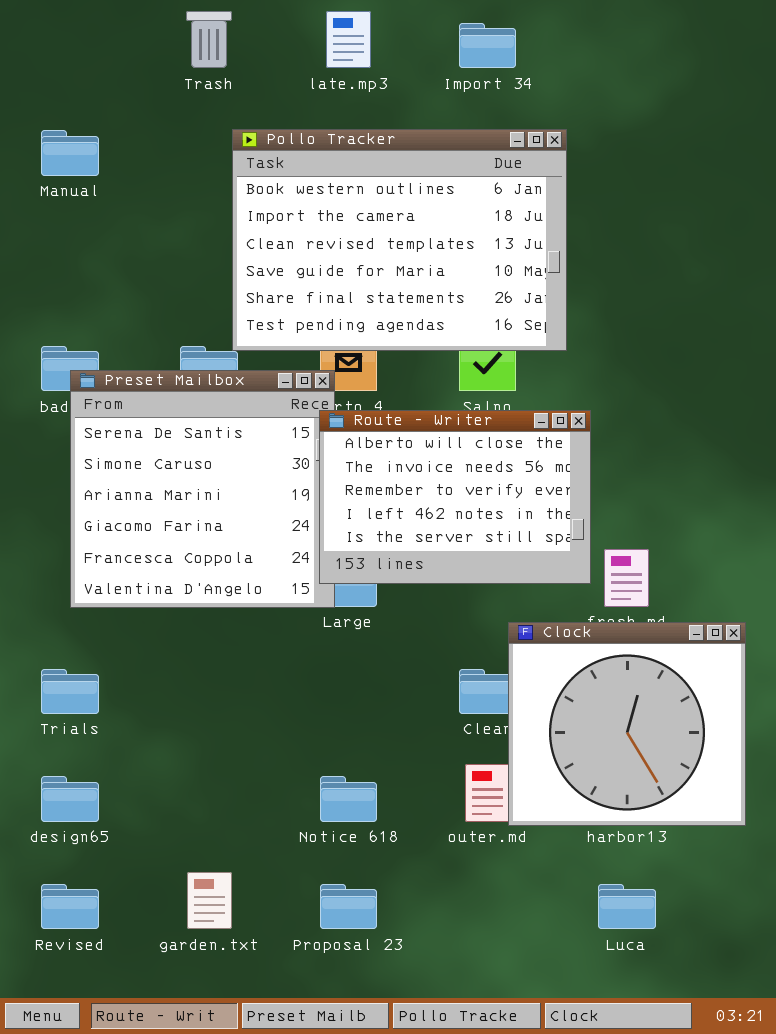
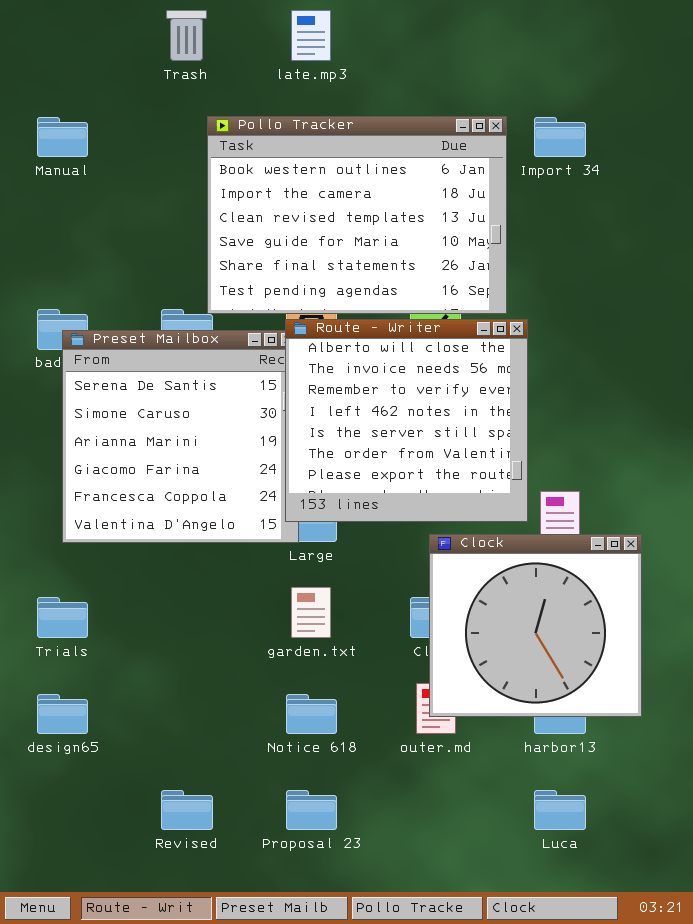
Import 34: [459,23,516,68] -> [534,117,586,157], moved
Route - Writer: [319,410,591,584] -> [285,319,528,522], resized
Clock: [508,622,746,826] -> [429,534,642,717], moved
garden.txt: [187,872,232,929] -> [291,587,331,638], moved
Revised: [41,884,99,929] -> [161,790,213,830], moved

